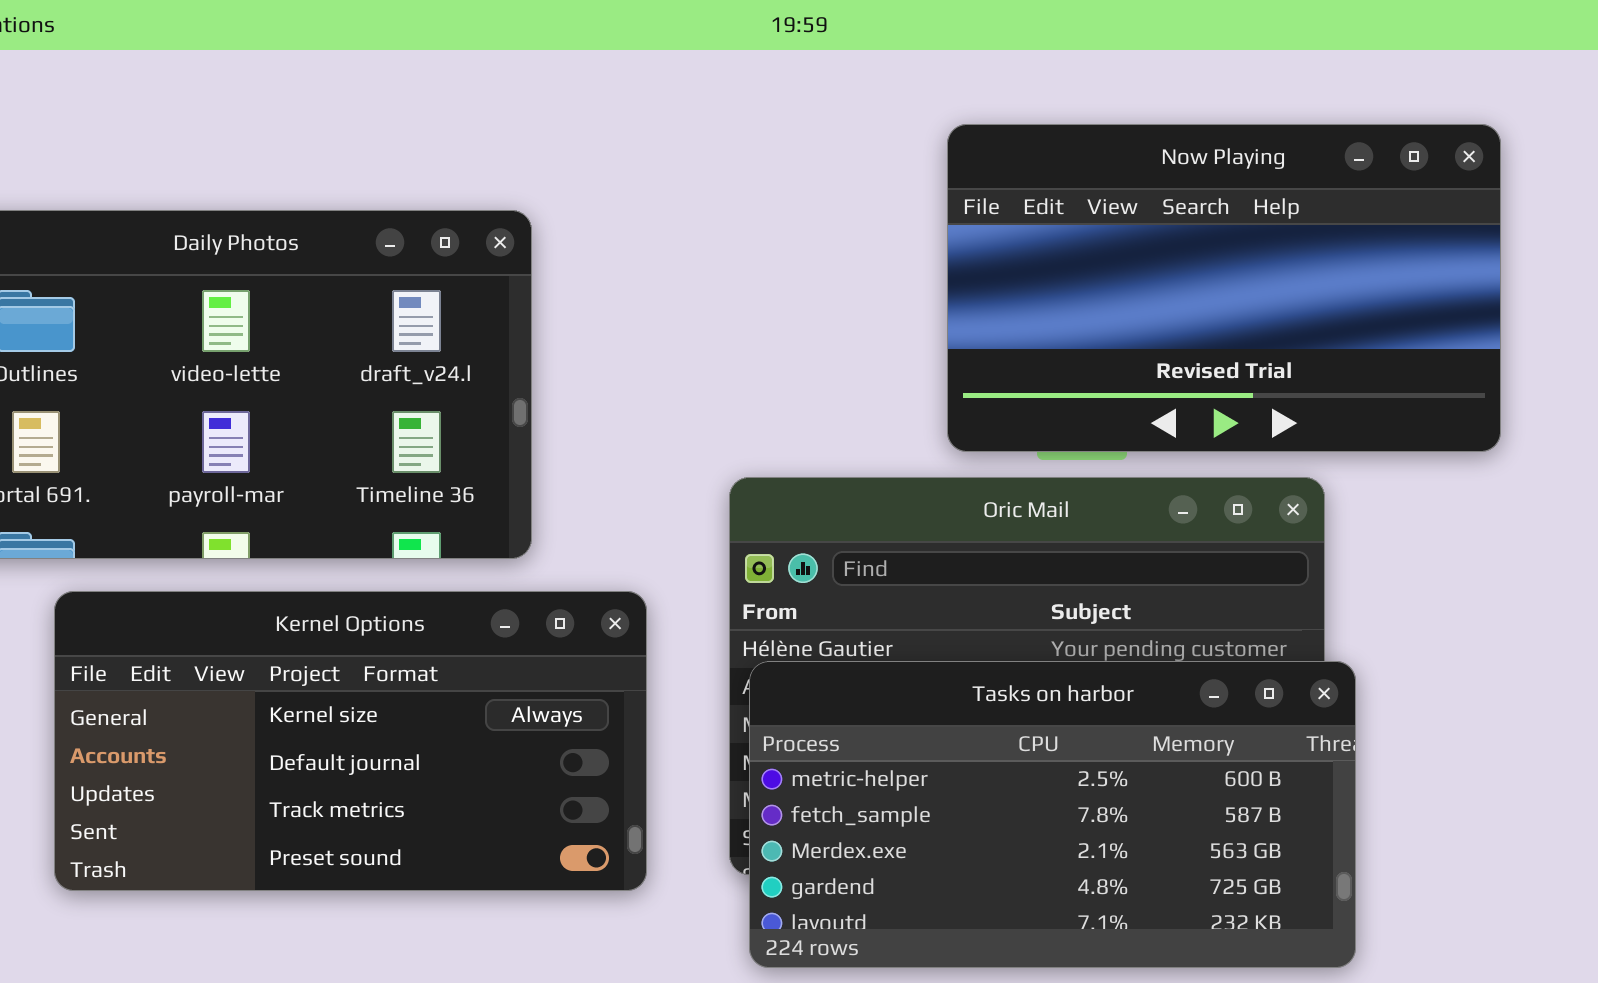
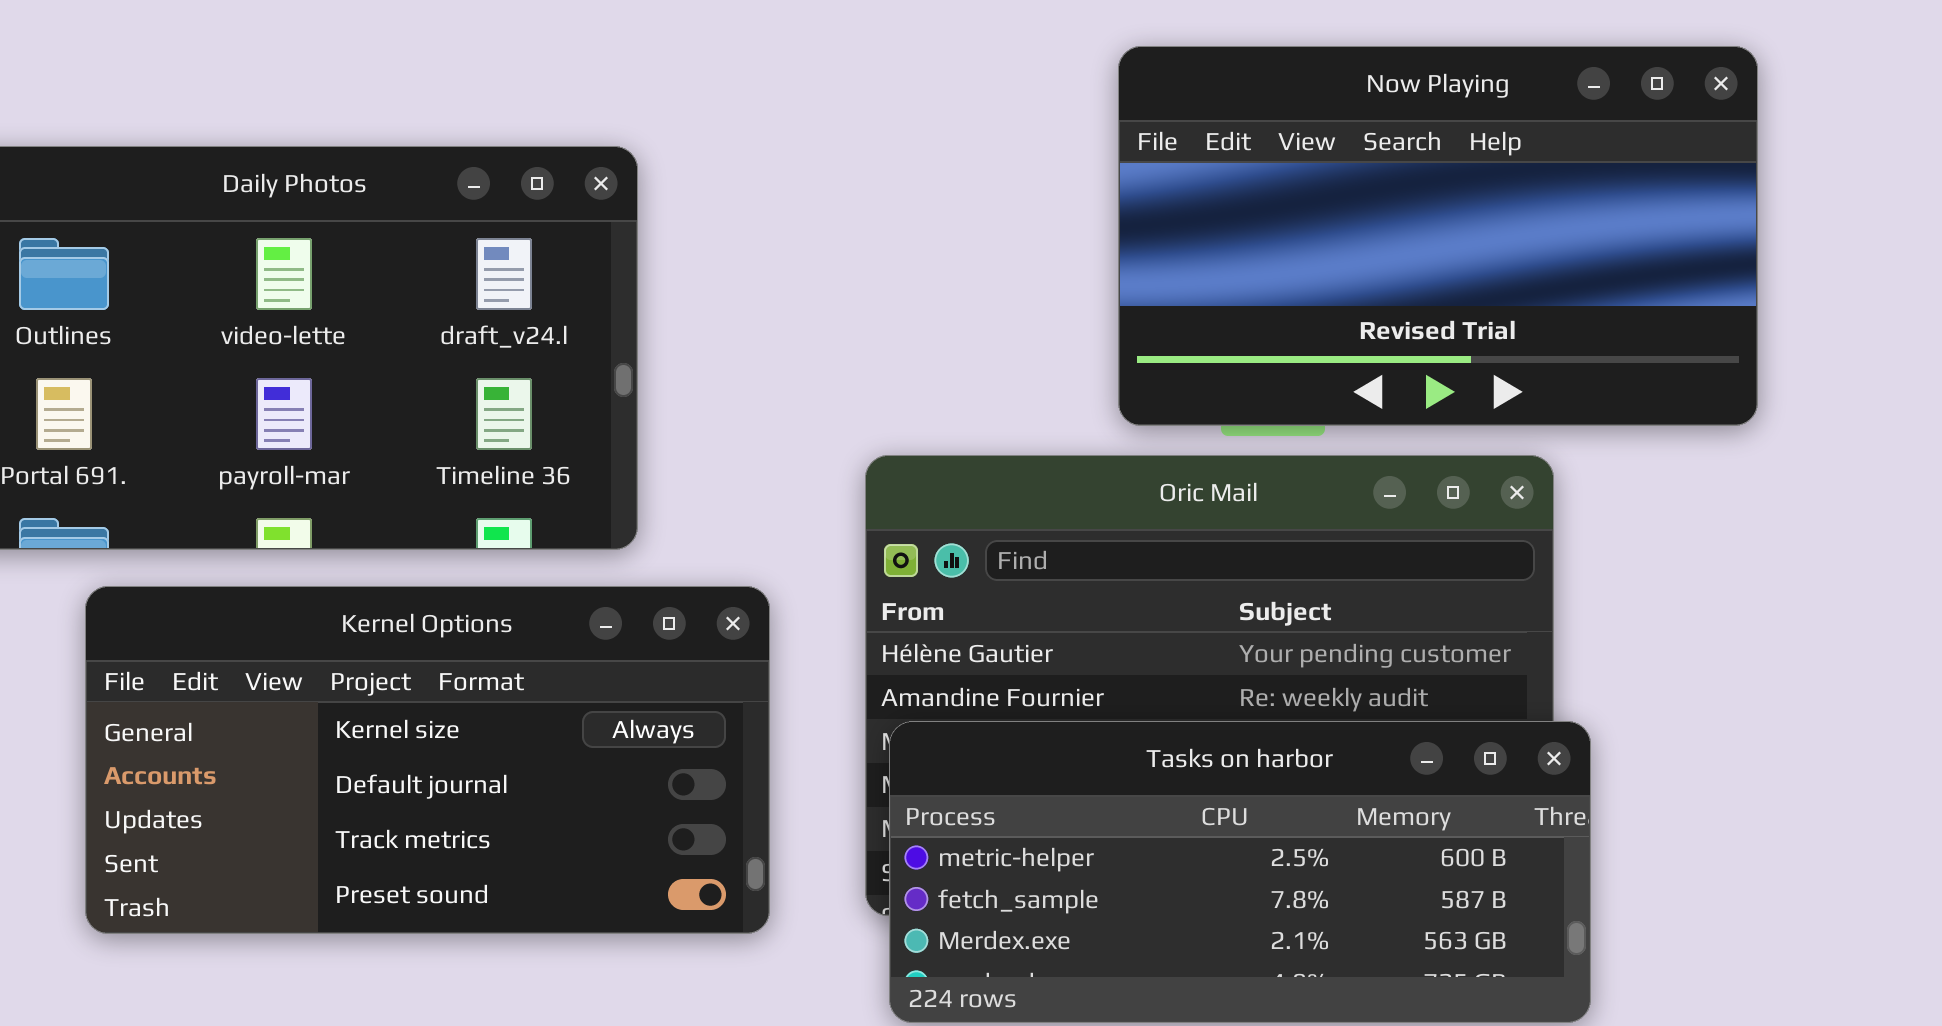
Tasks on harbor: [749,661,1356,968] -> [889,721,1591,1023], resized

